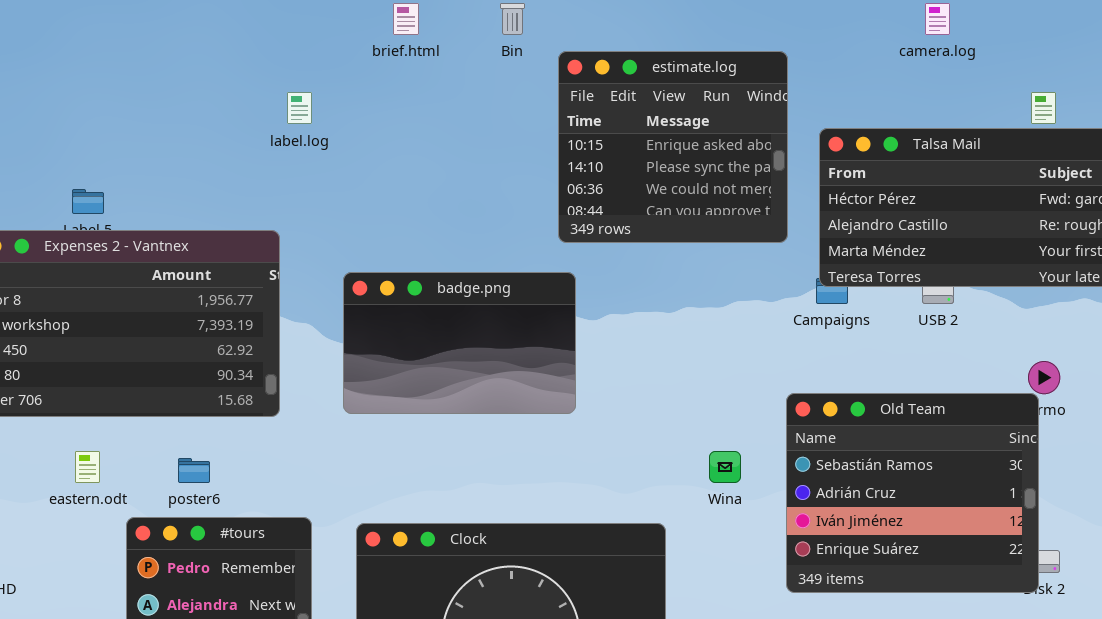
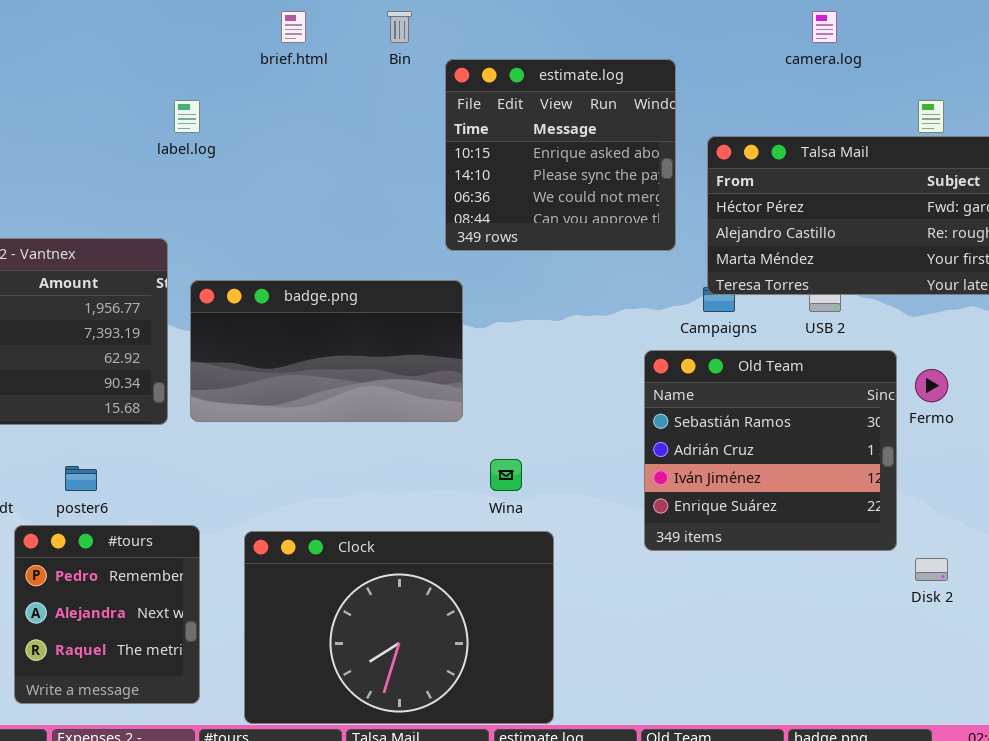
badge.png: [343,272,576,414] -> [190,280,463,422], resized
Old Team: [786,393,1039,593] -> [644,350,897,551], moved
Wina: [709,451,741,483] -> [490,459,522,491], moved

